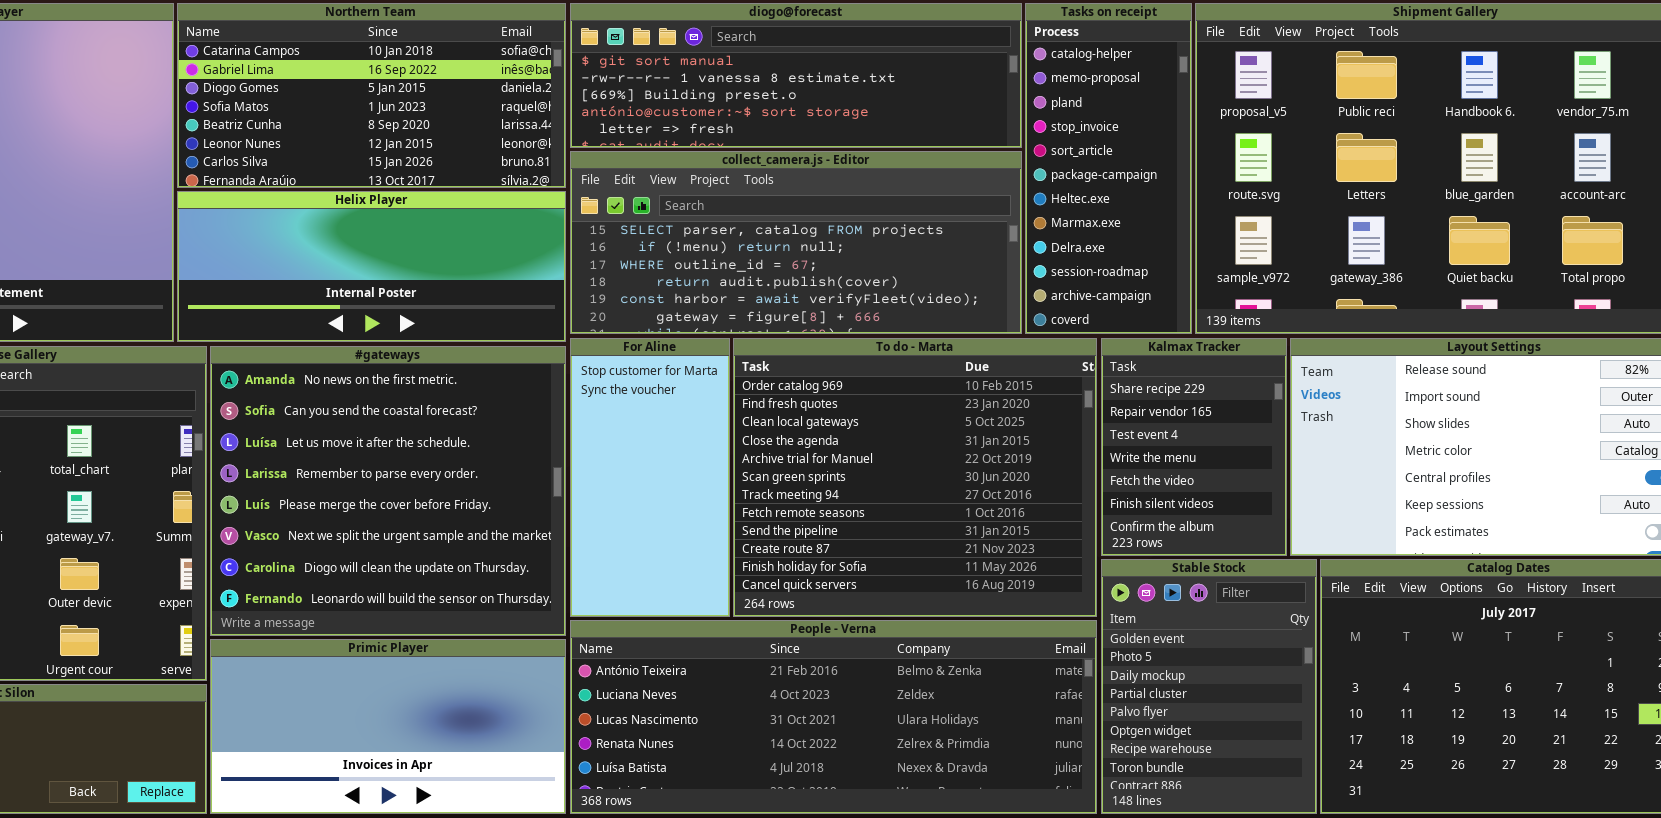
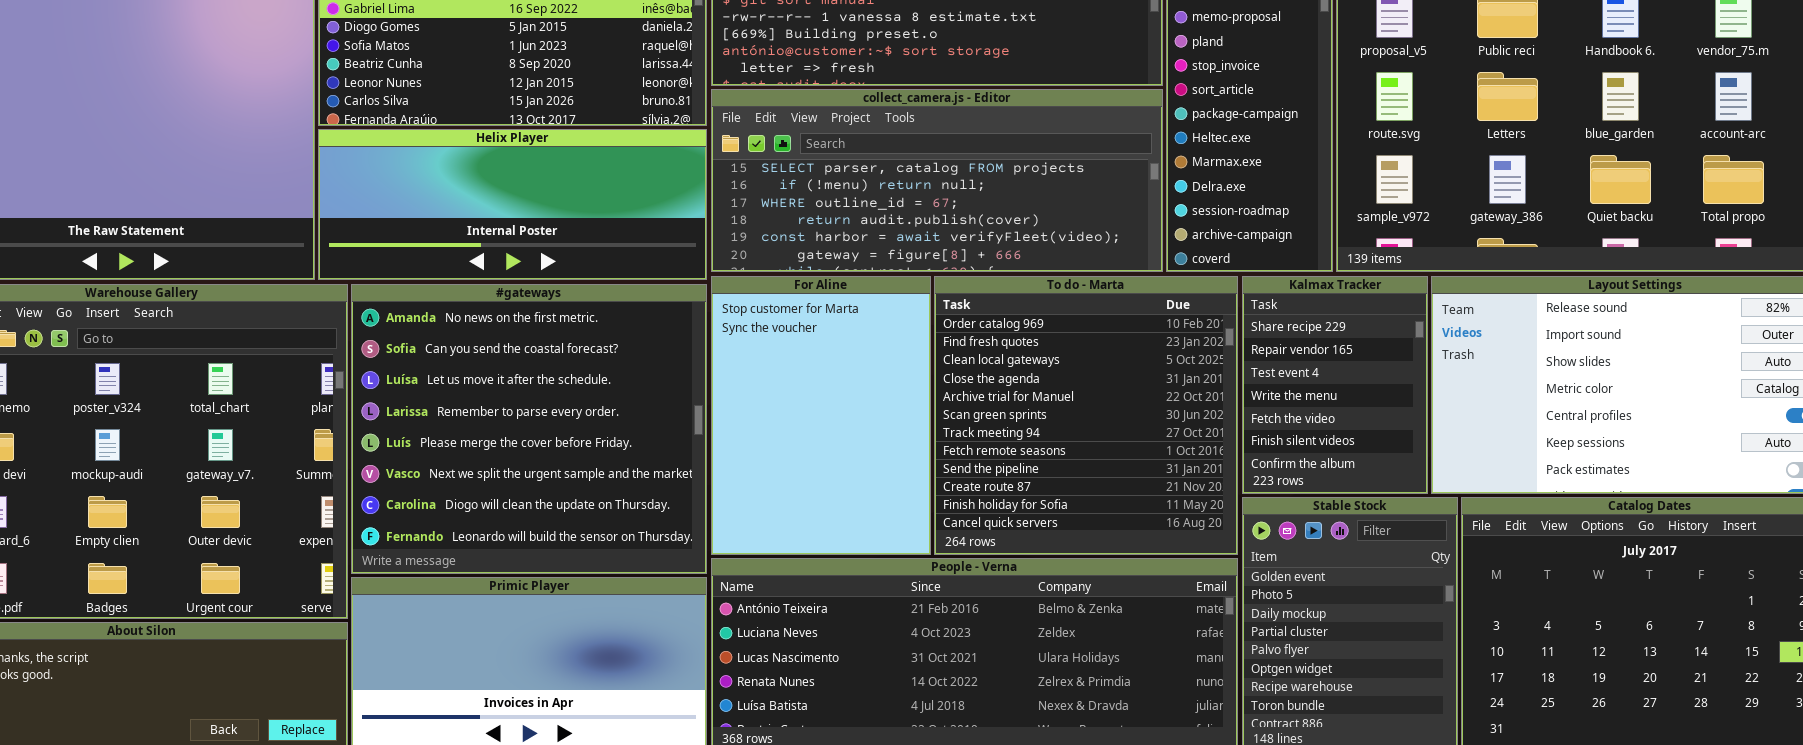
For Aline: [570,338,730,617] -> [711,276,931,555], resized
To do - Marta: [733,338,1097,617] -> [934,276,1238,555], resized

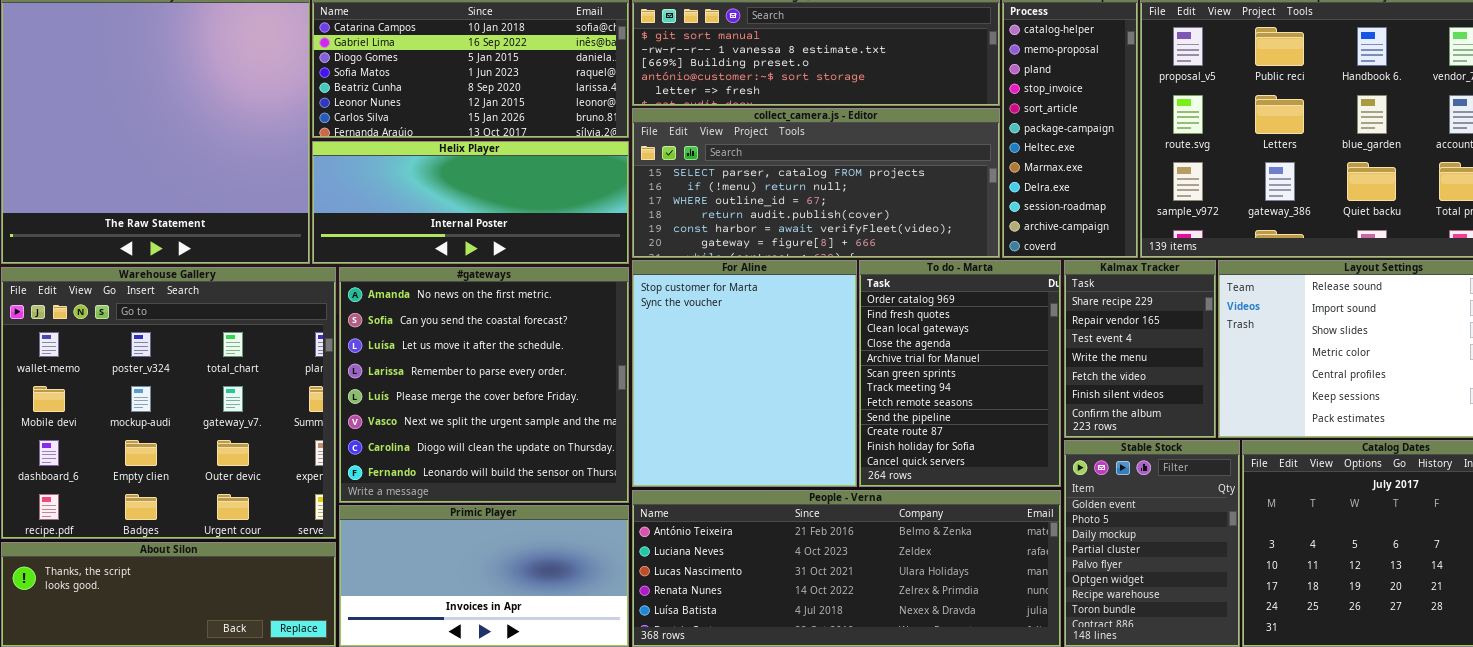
For Aline: [711,276,931,555] -> [632,260,857,487], resized
To do - Marta: [934,276,1238,555] -> [859,260,1061,487], resized

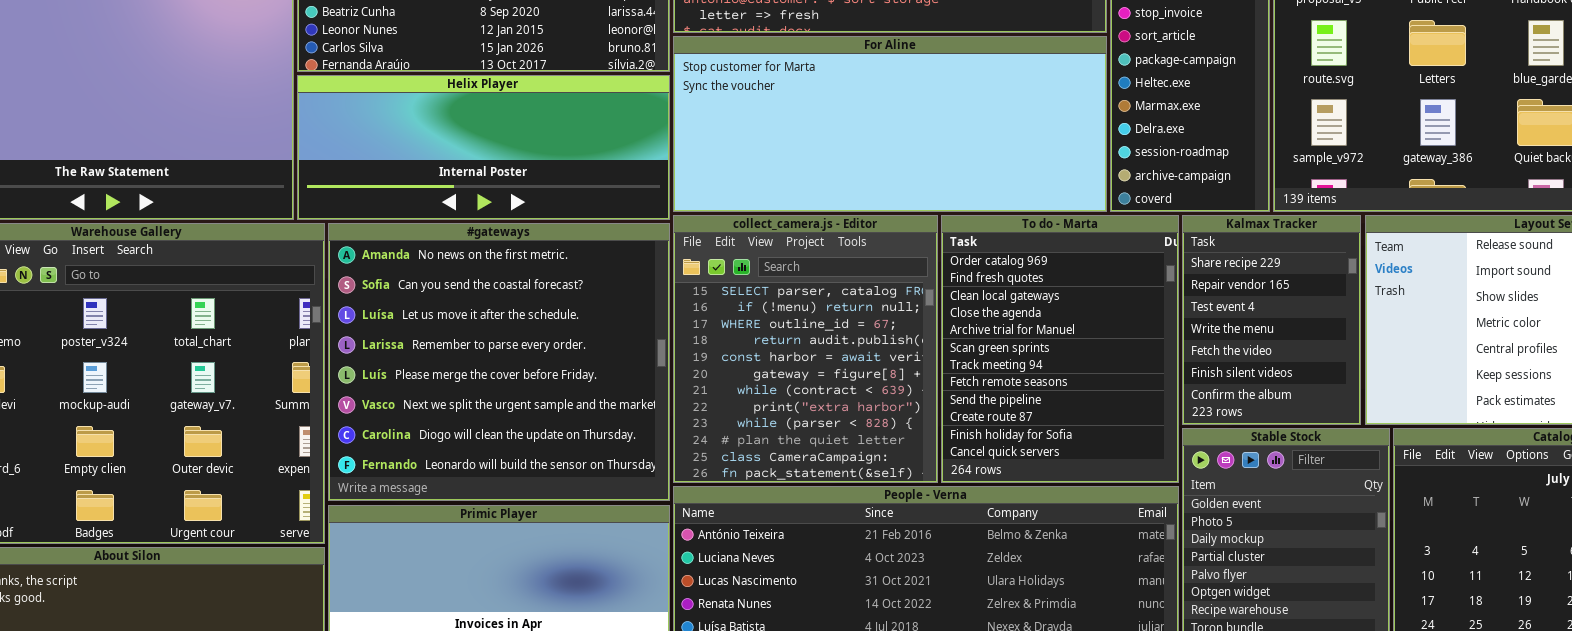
collect_camera.js - Editor: [632,108,1000,258] -> [673,215,938,483], moved, resized
For Aline: [632,260,857,487] -> [673,36,1107,212], moved, resized

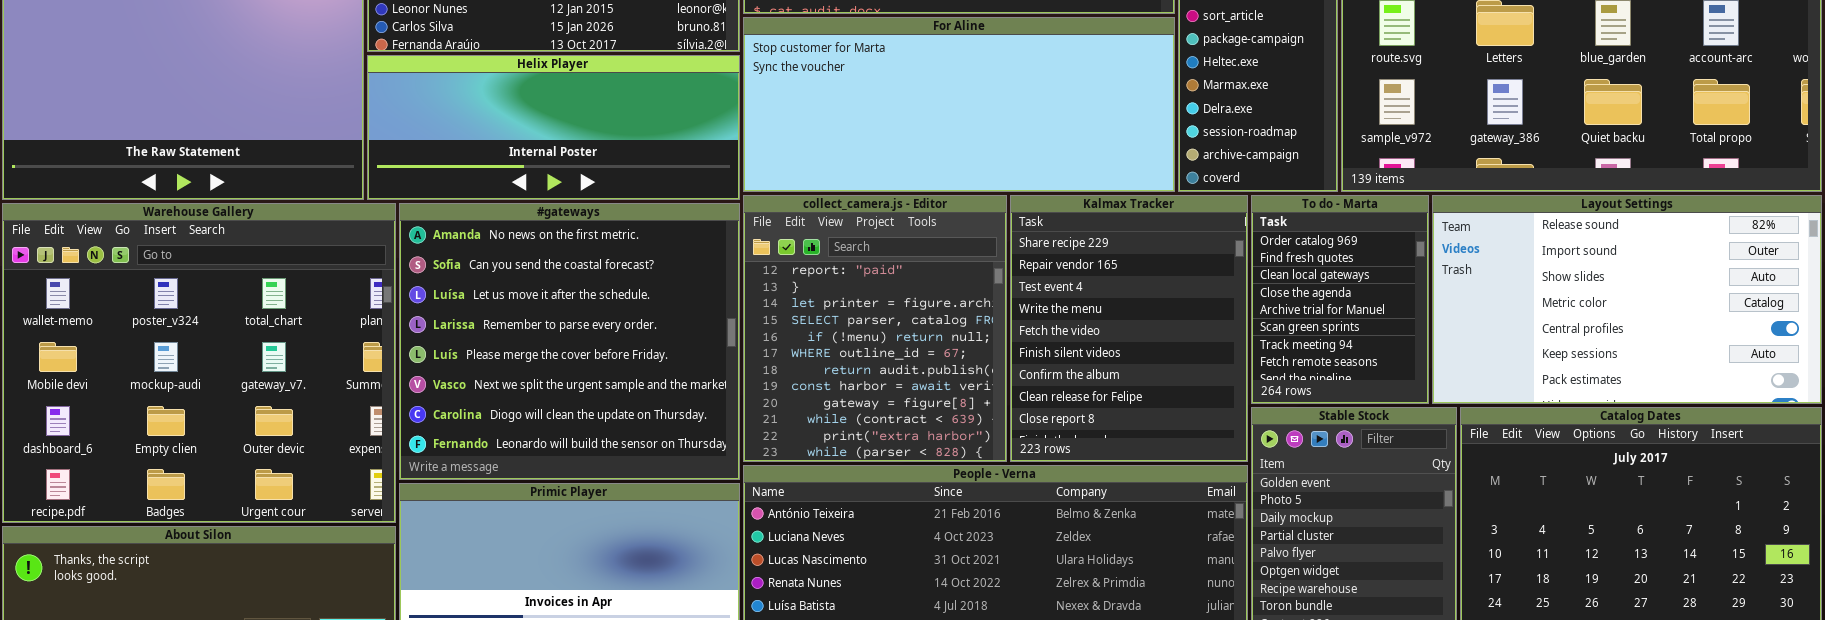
collect_camera.js - Editor: [673,215,938,483] -> [743,195,1007,462], scrolled up 3 rows
To do - Marta: [941,215,1179,483] -> [1251,195,1429,404], moved, resized
Kalmax Tracker: [1182,215,1361,425] -> [1010,195,1248,462], moved, resized

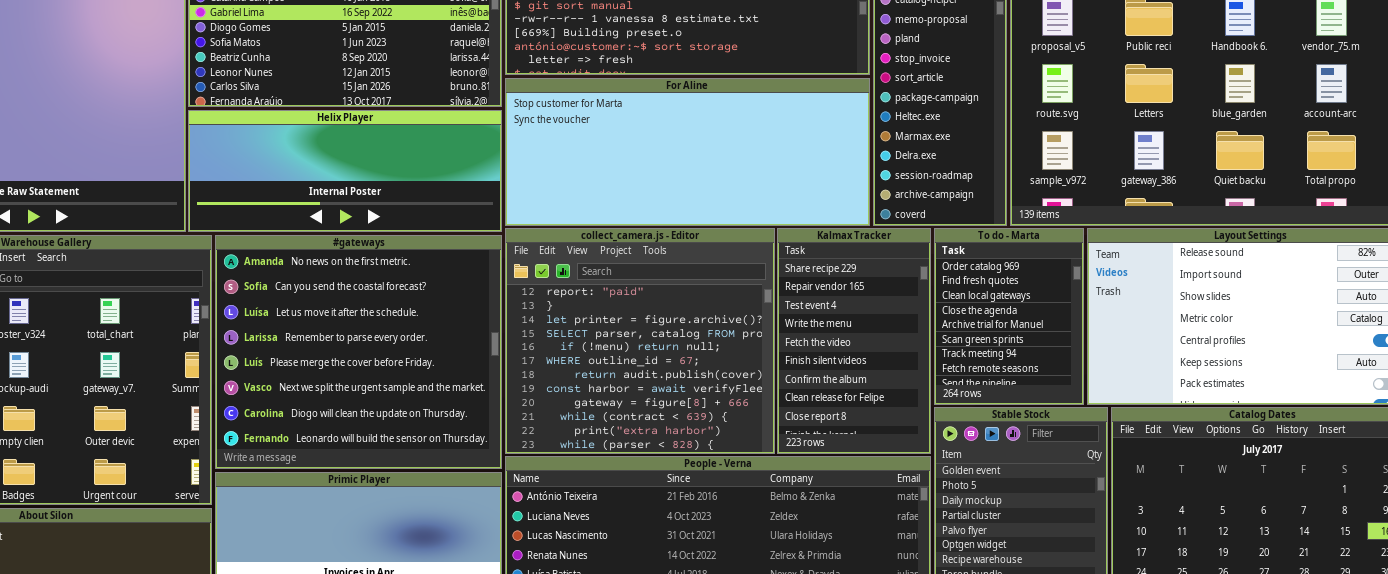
collect_camera.js - Editor: [743,195,1007,462] -> [505,228,775,454], resized
Kalmax Tracker: [1010,195,1248,462] -> [777,228,931,454], resized

